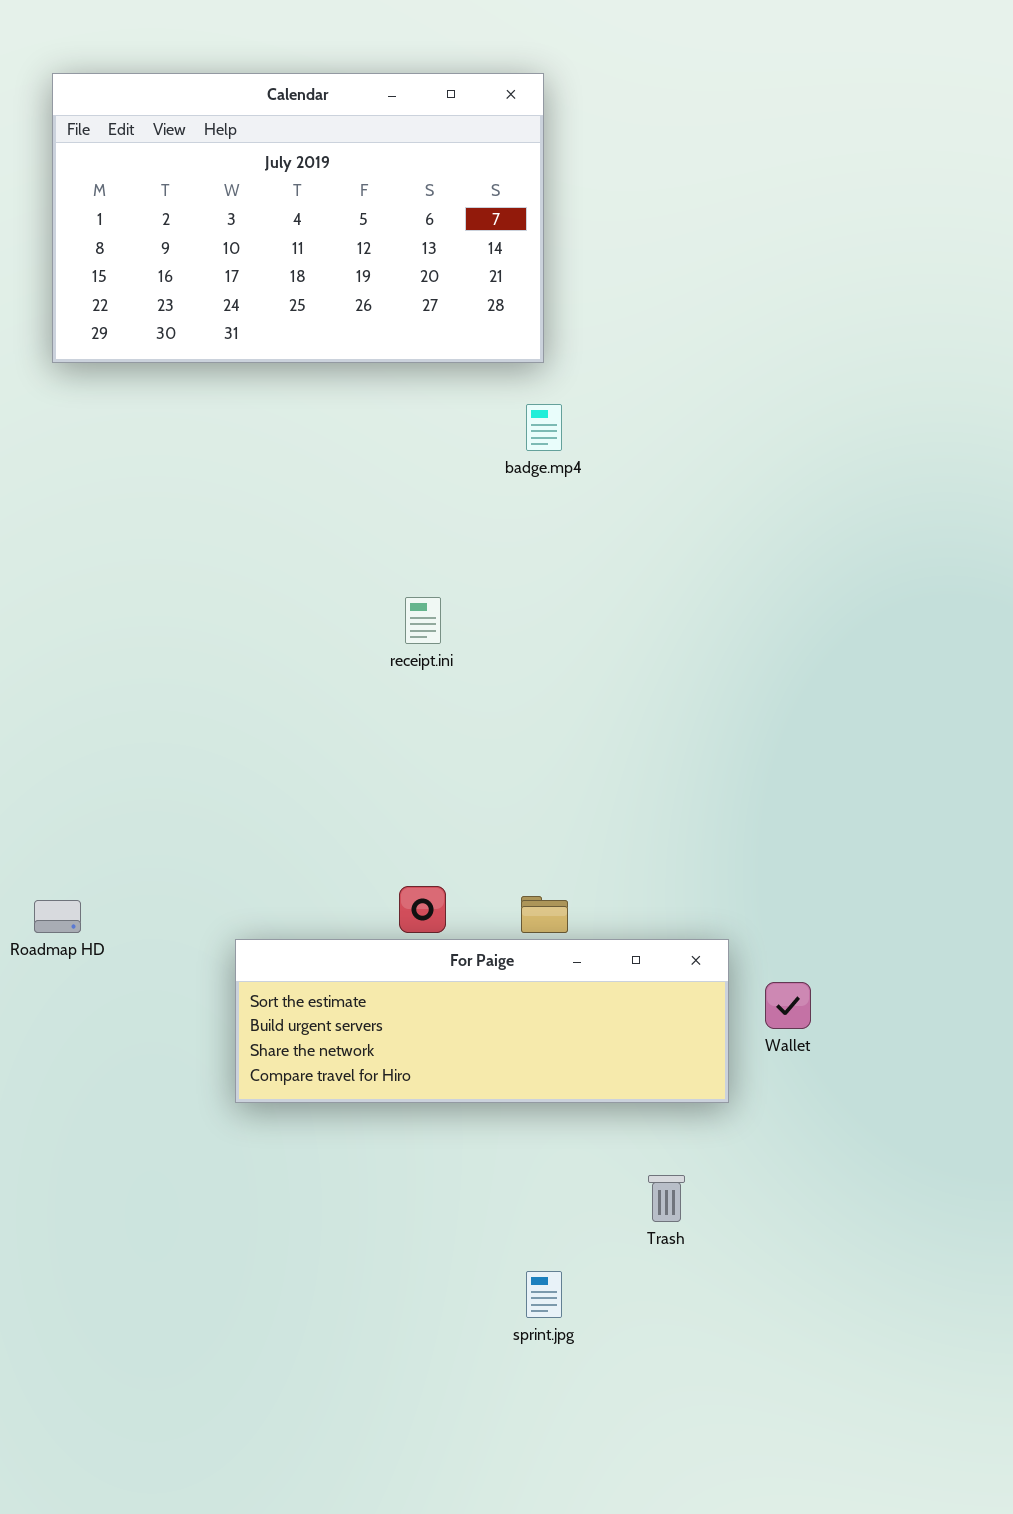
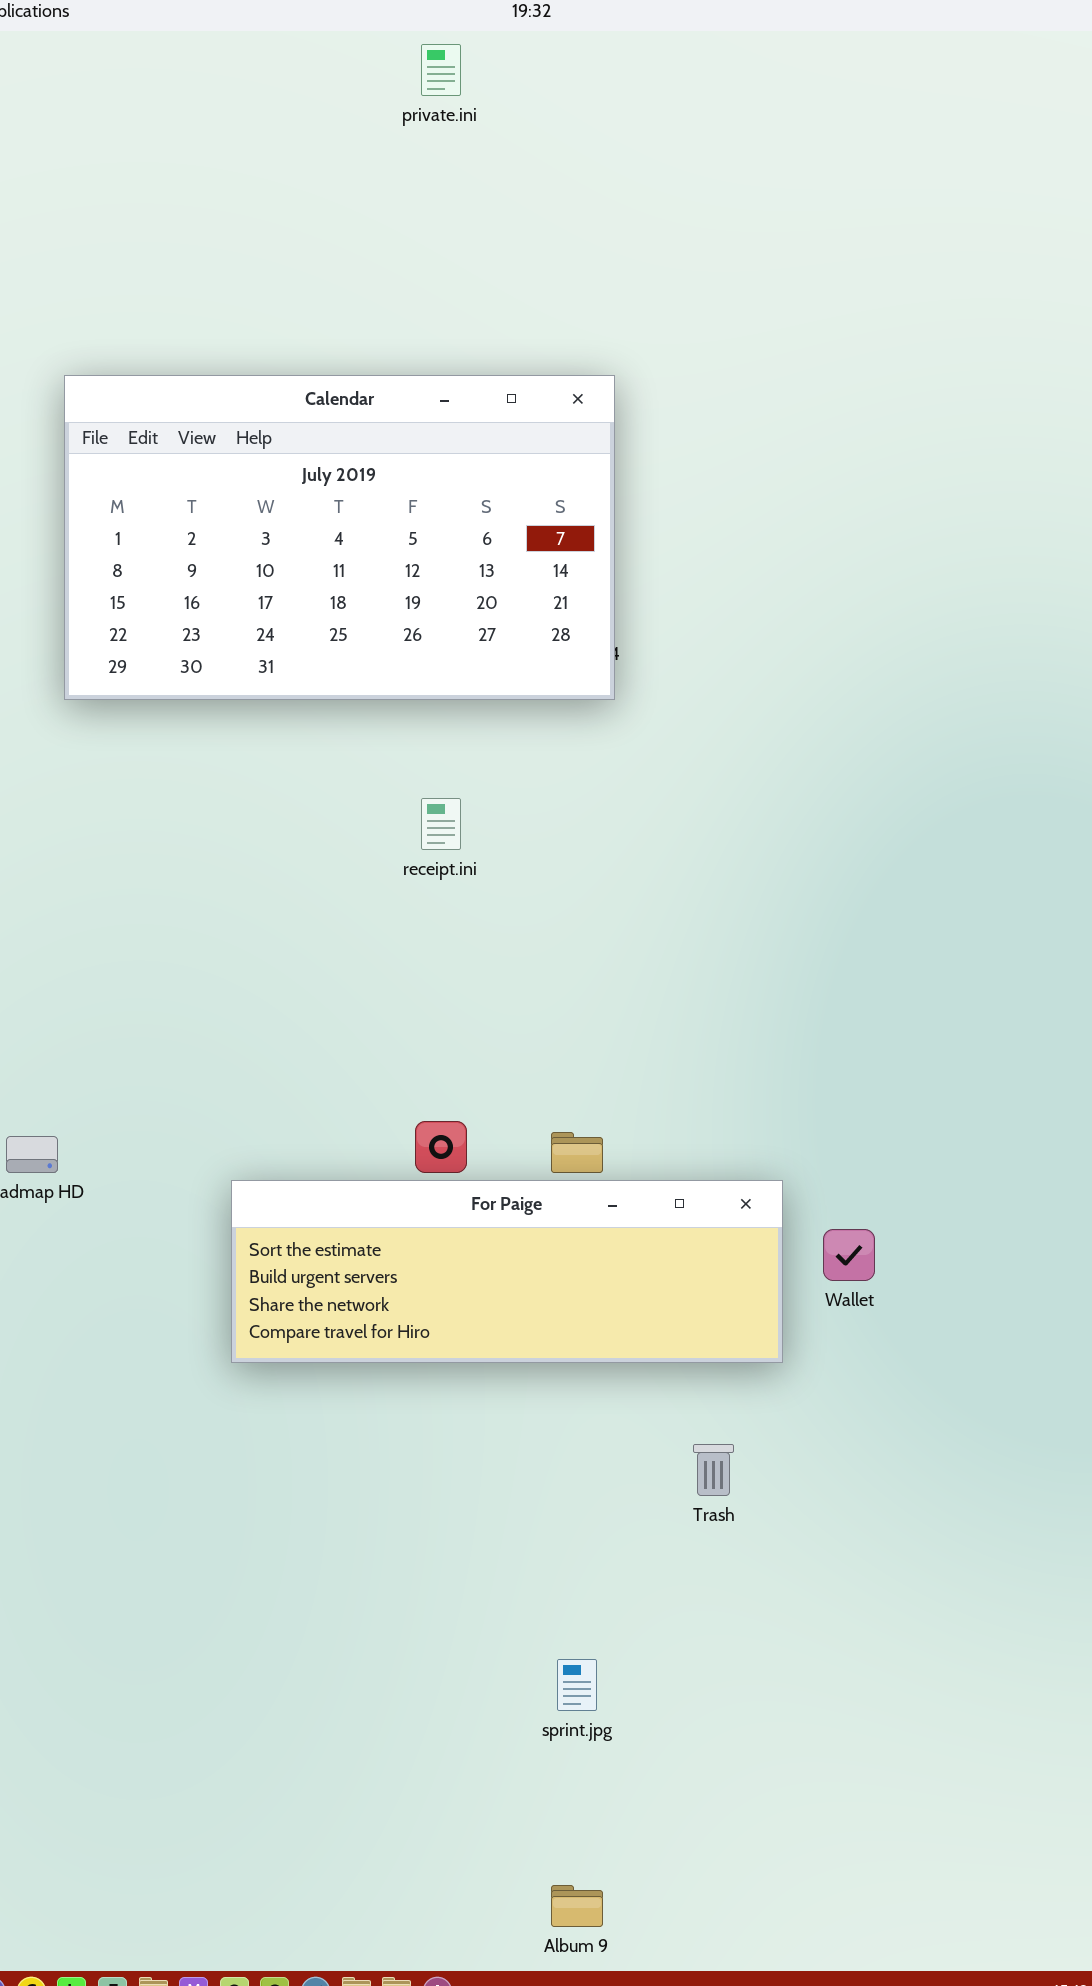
Calendar: [52,73,544,363] -> [64,375,615,700], moved
sprint.jpg: [526,1271,562,1318] -> [557,1659,597,1711], moved

